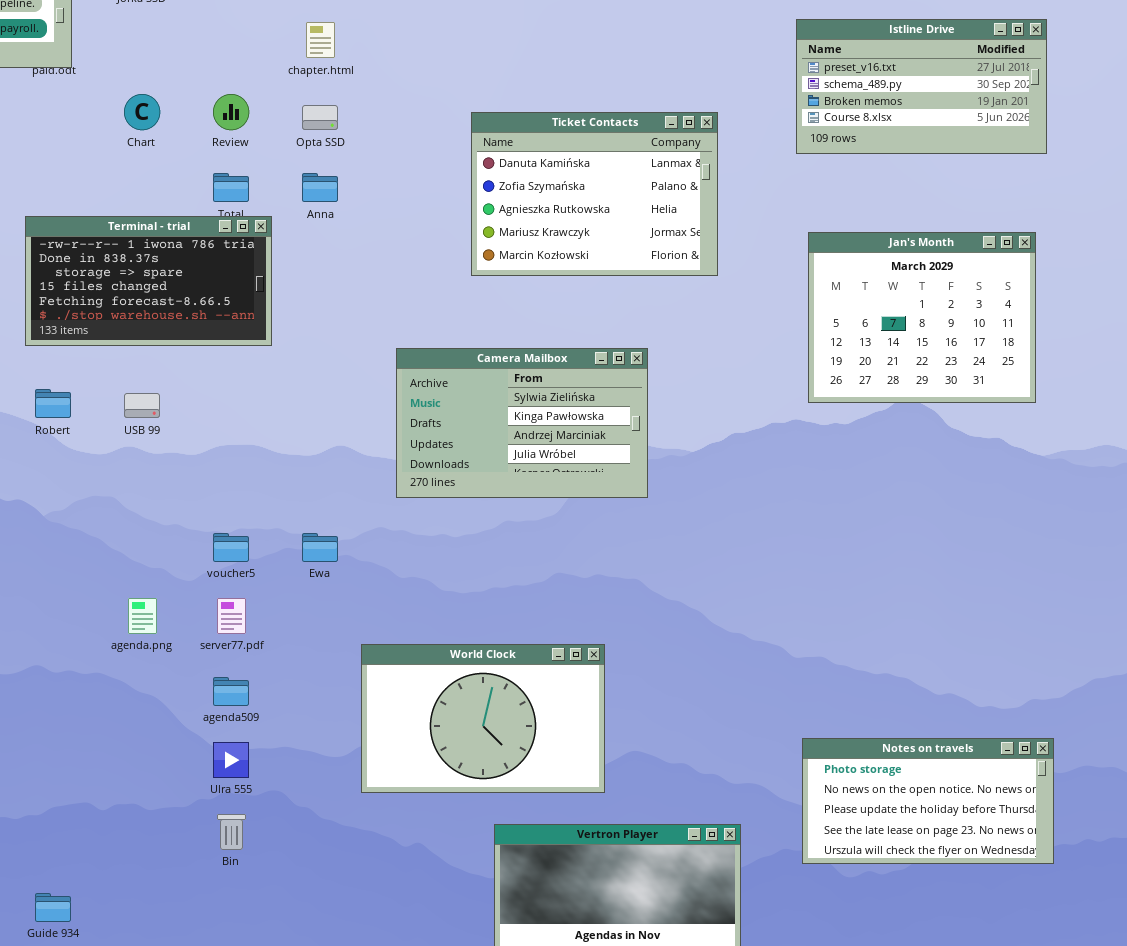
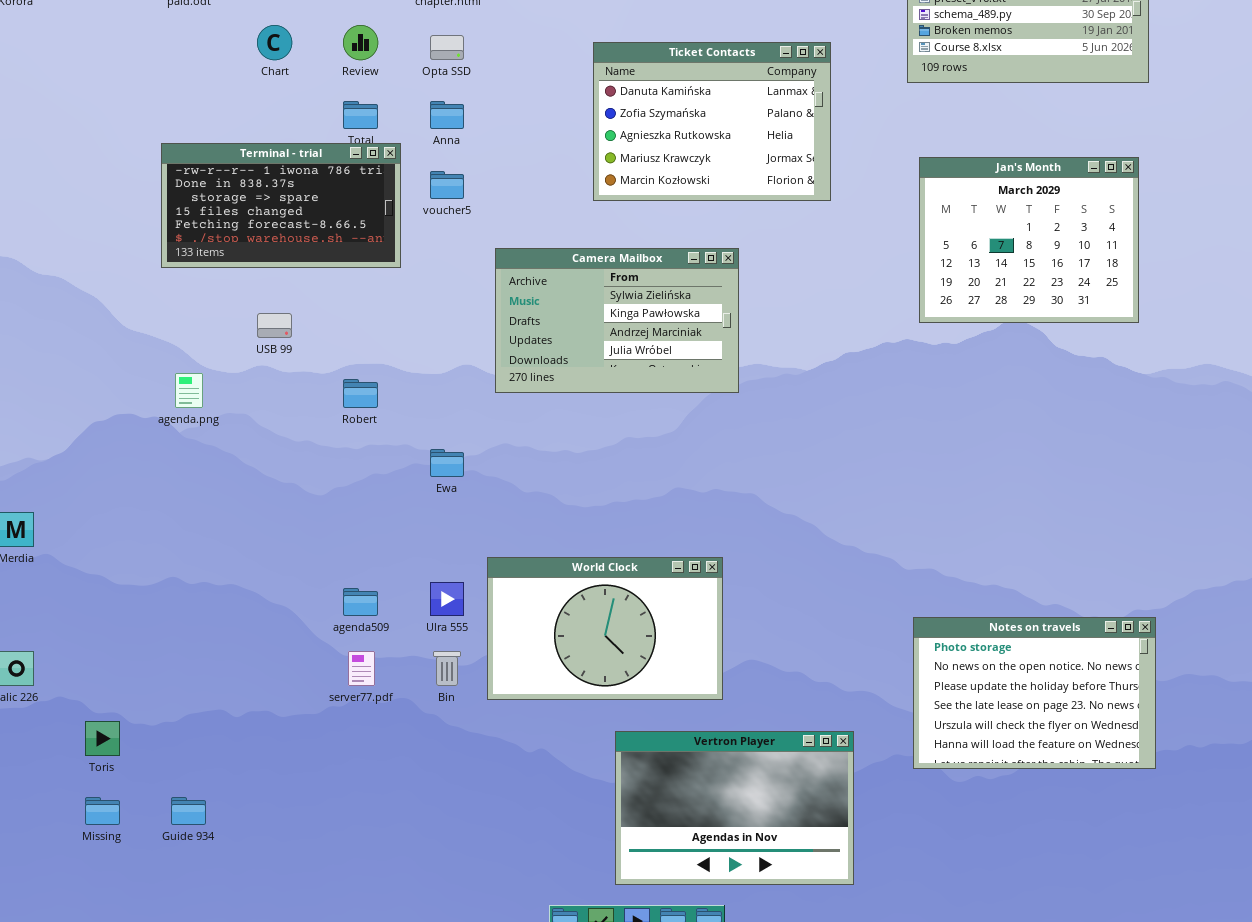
Camera Mailbox: [396,348,648,498] -> [495,248,739,393], moved
Robert: [35,389,71,418] -> [343,379,378,408], moved
voucher5: [213,533,249,562] -> [430,171,464,199], moved
agenda.png: [128,598,157,634] -> [175,373,203,408], moved
server77.pdf: [217,598,246,634] -> [348,651,375,686], moved
Notes on travels: [802,738,1054,864] -> [913,617,1156,769], resized
Ulra 555: [213,742,249,778] -> [430,582,464,616], moved
Bin: [217,814,246,850] -> [433,651,461,686], moved

